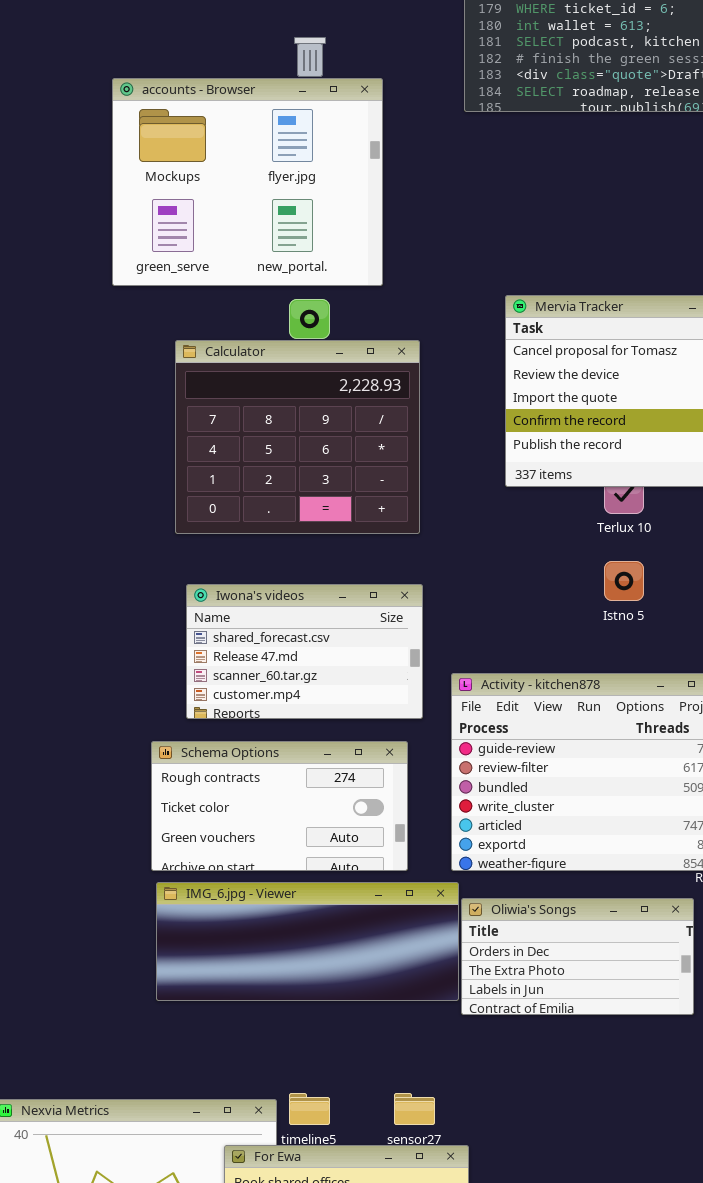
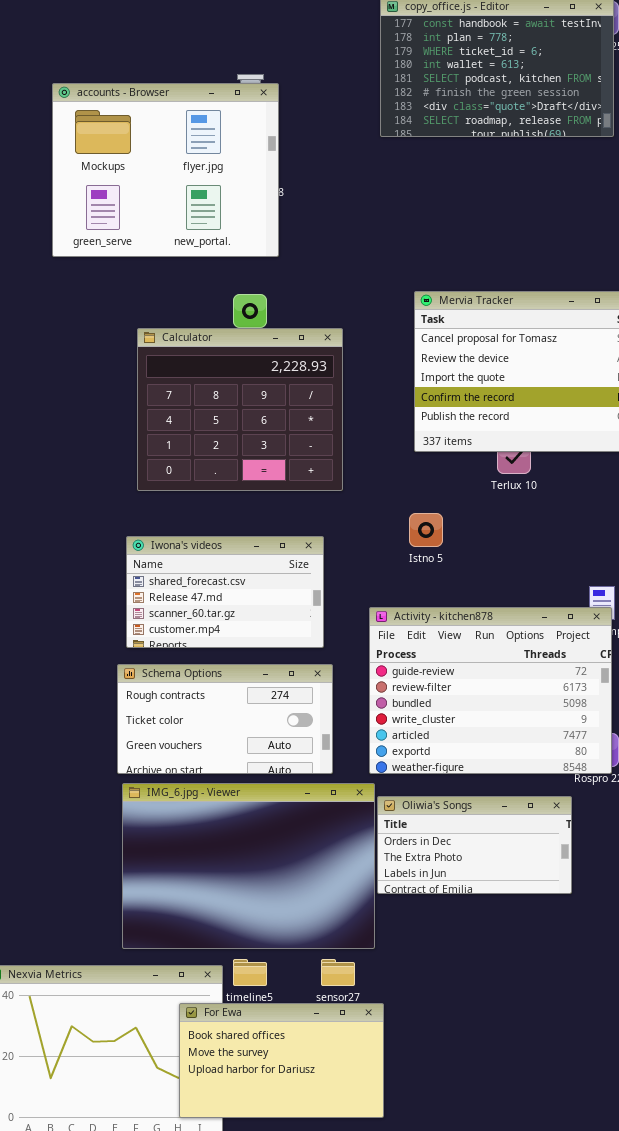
accounts - Browser: [112,78,383,286] -> [52,83,279,257], moved
Istno 5: [604,561,644,601] -> [409,513,443,547], moved
Iwona's videos: [186,584,423,719] -> [126,536,324,648], moved
IMG_6.jpg - Viewer: [156,882,459,1001] -> [122,783,375,949], resized

